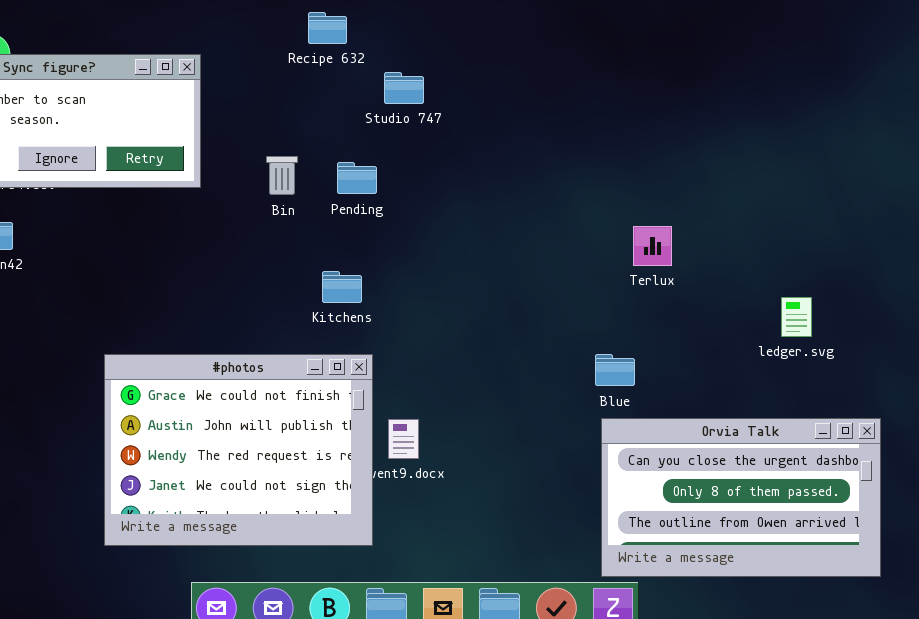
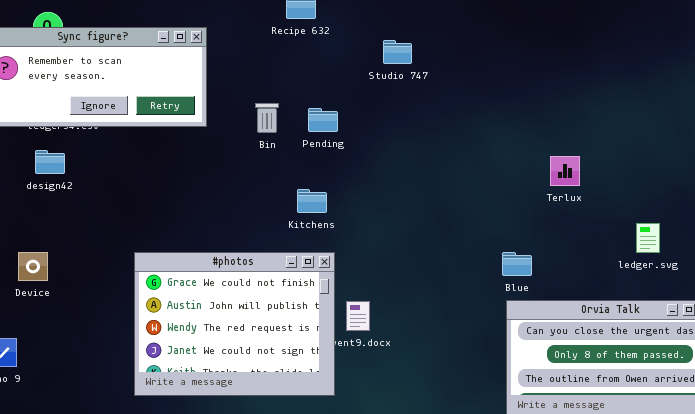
Studio 747: [384,72,424,104] -> [383,40,412,64], moved
Terlux: [633,226,672,266] -> [550,156,580,186], moved
ledger.svg: [781,297,812,337] -> [636,223,660,253], moved

